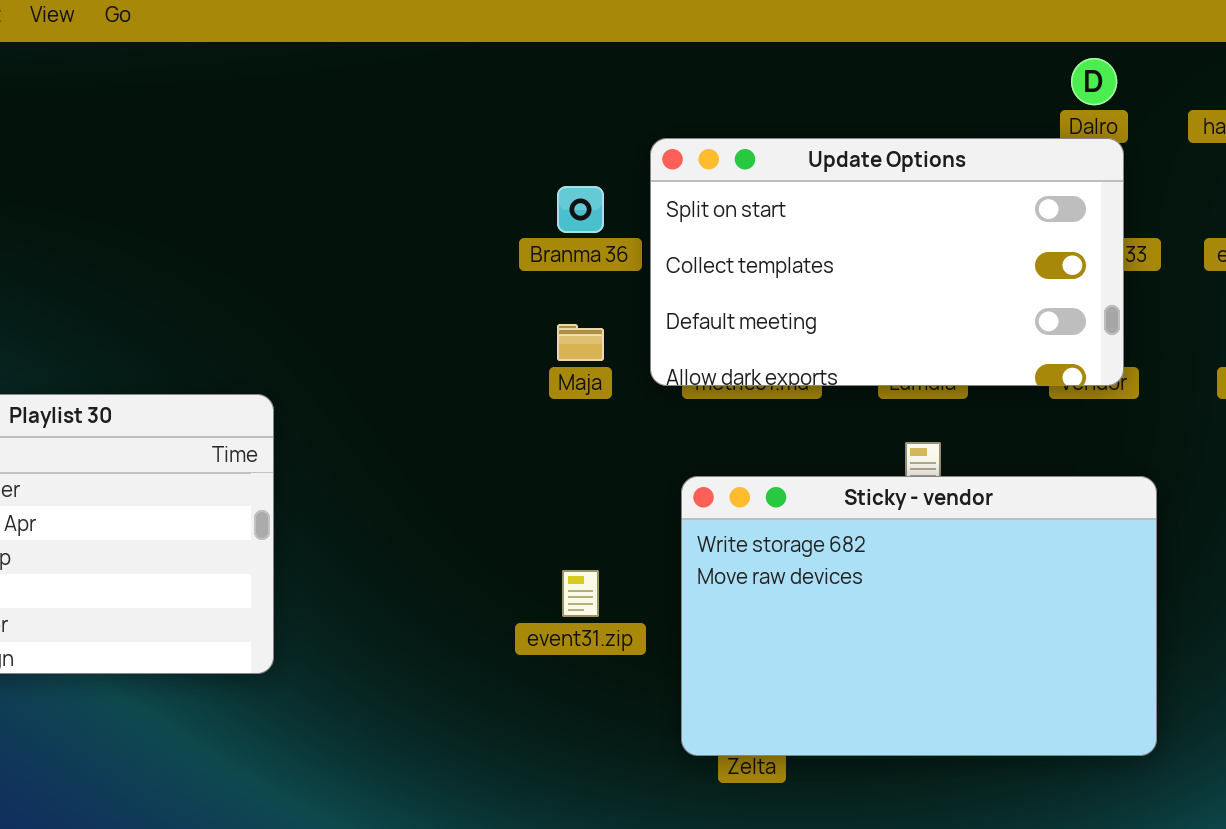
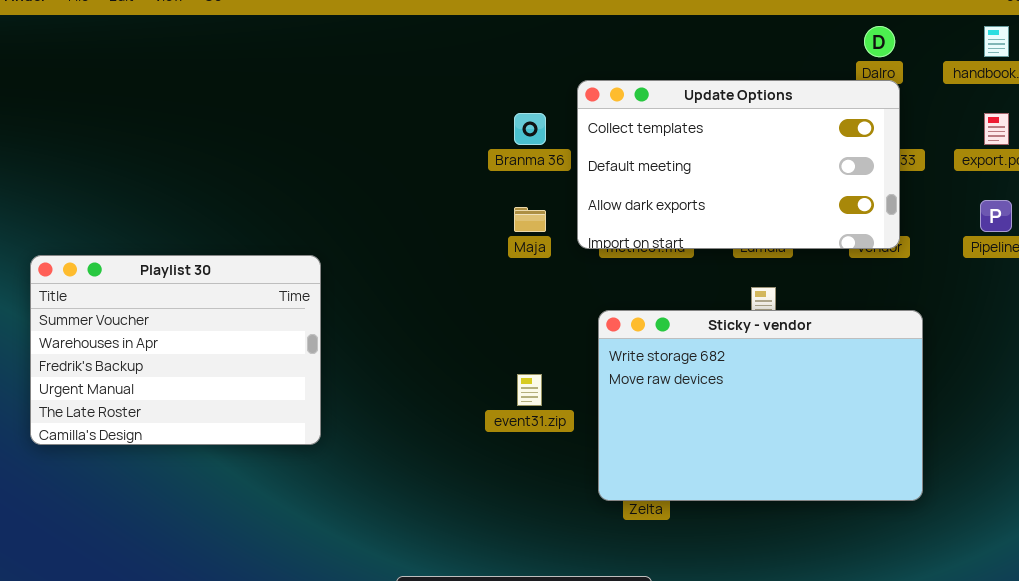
Update Options: [650,138,1124,386] -> [577,80,900,249], scrolled down 1 row

